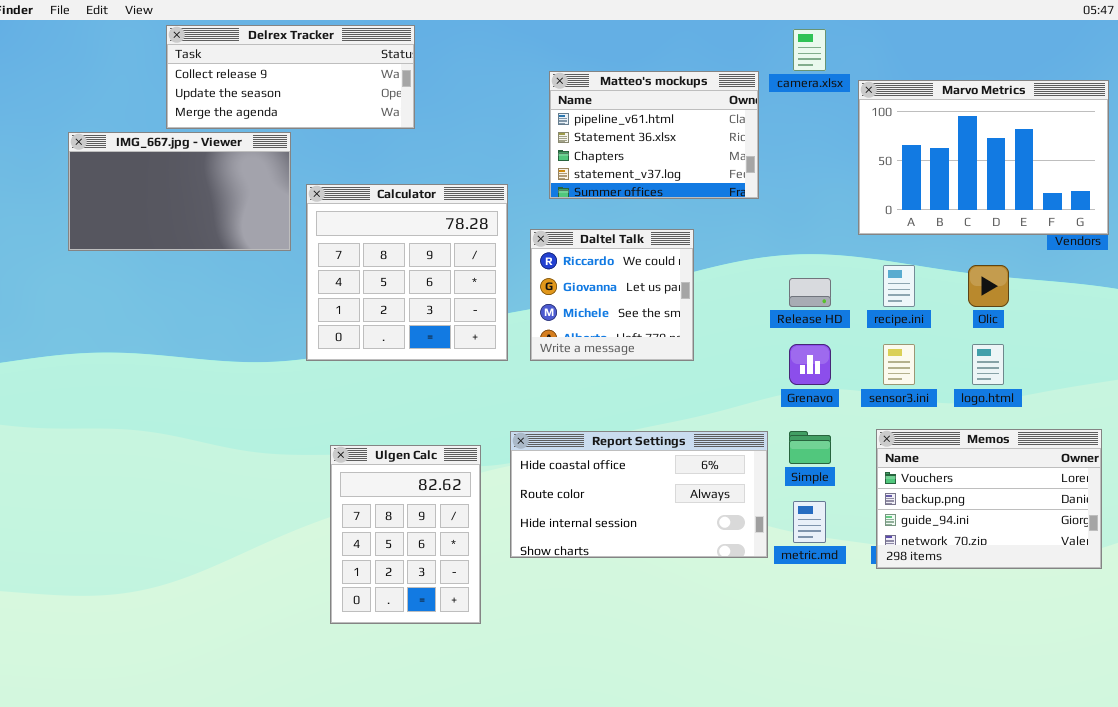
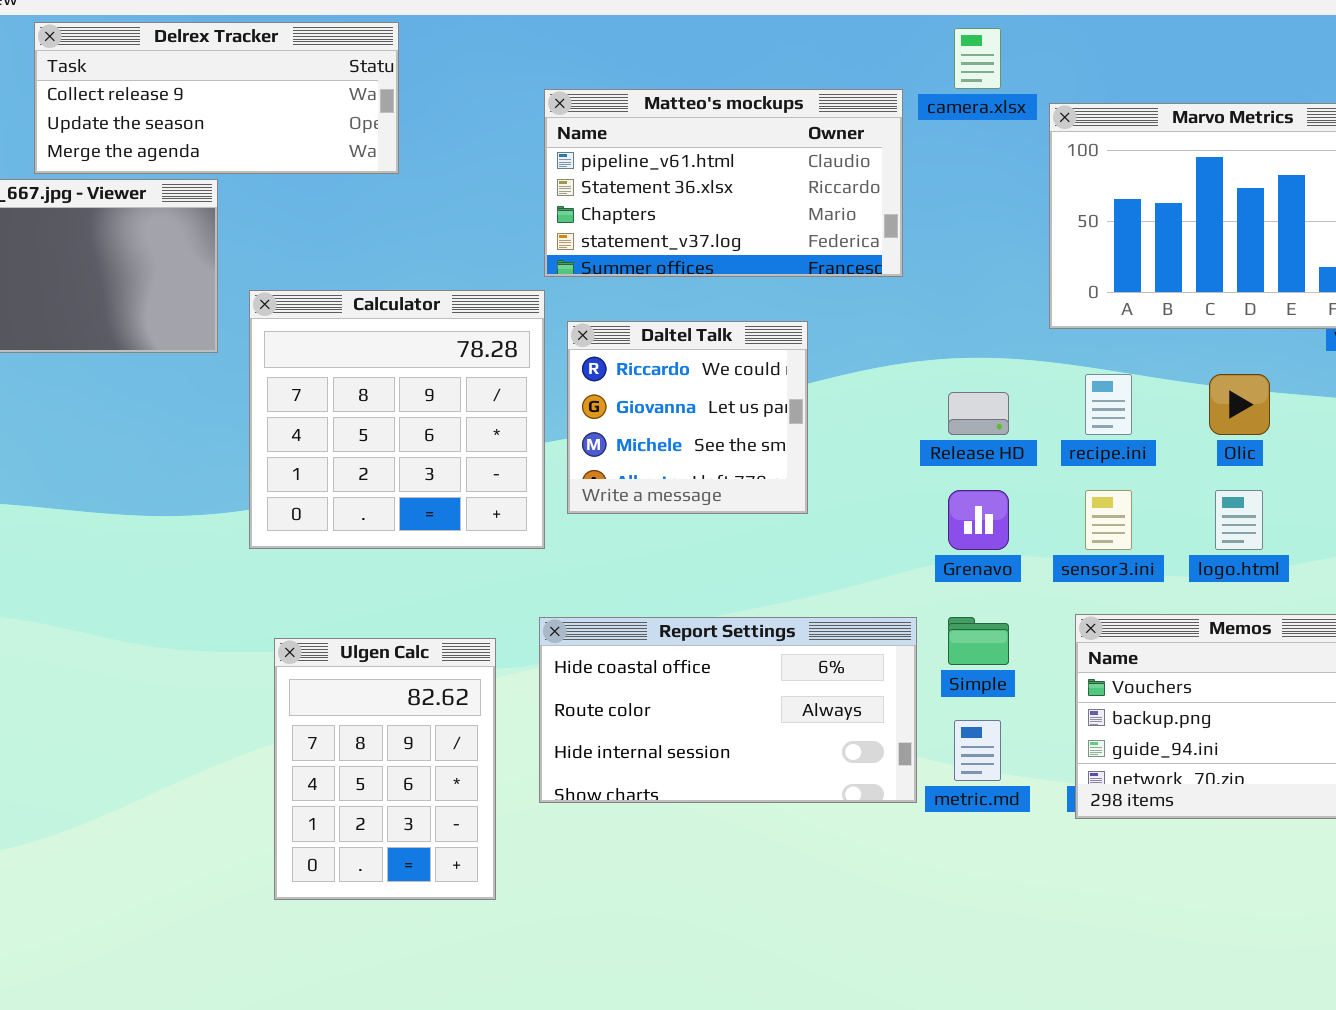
Matteo's mockups: [549,71,759,199] -> [544,89,903,277], resized
Calculator: [306,184,508,361] -> [249,290,545,549], moved

